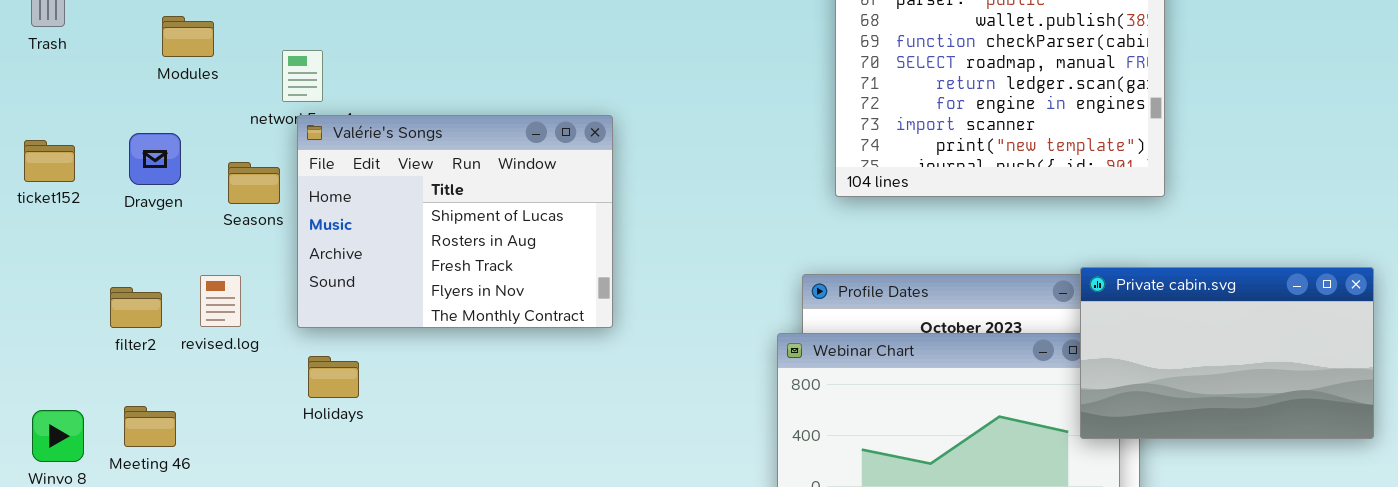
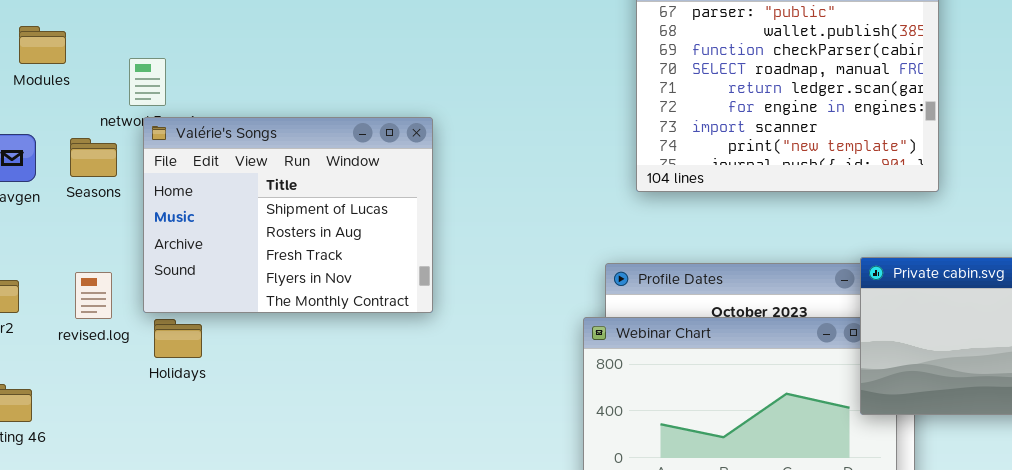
Seasons: [228,162,280,204] -> [70,138,117,177], moved
revised.log: [200,275,241,327] -> [75,272,112,319], moved
Holidays: [308,356,359,398] -> [154,319,202,358], moved

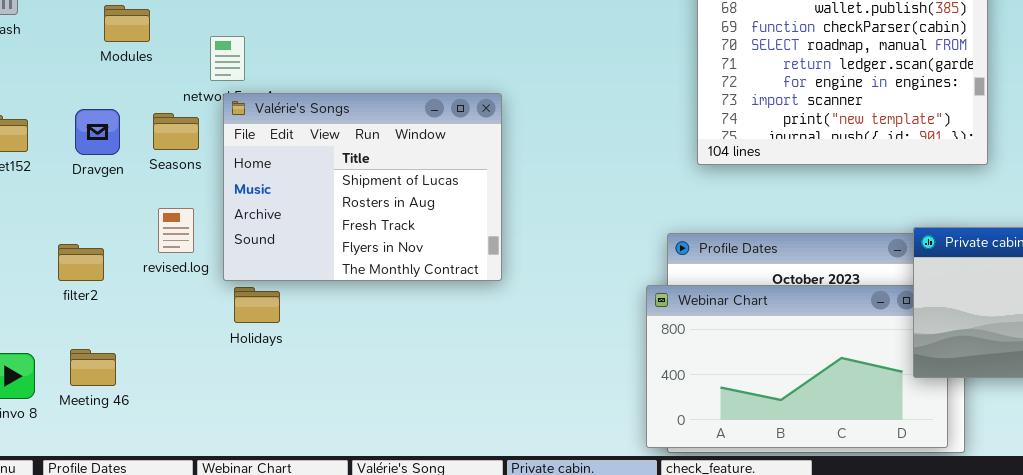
revised.log: [75,272,112,319] -> [158,208,194,253], moved

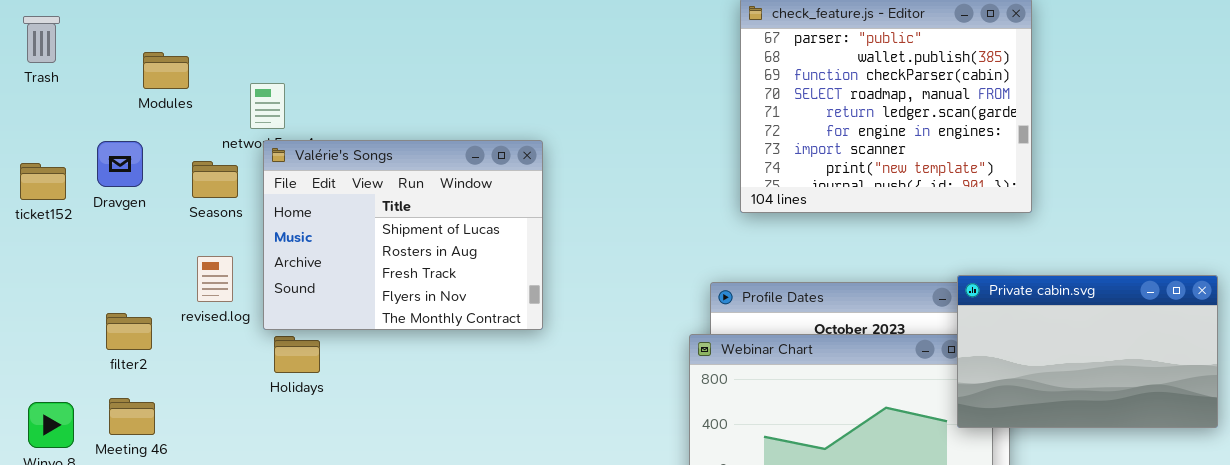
Dravgen: [75,109,120,155] -> [97,141,143,187], moved
filter2: [58,244,104,281] -> [106,313,152,350], moved

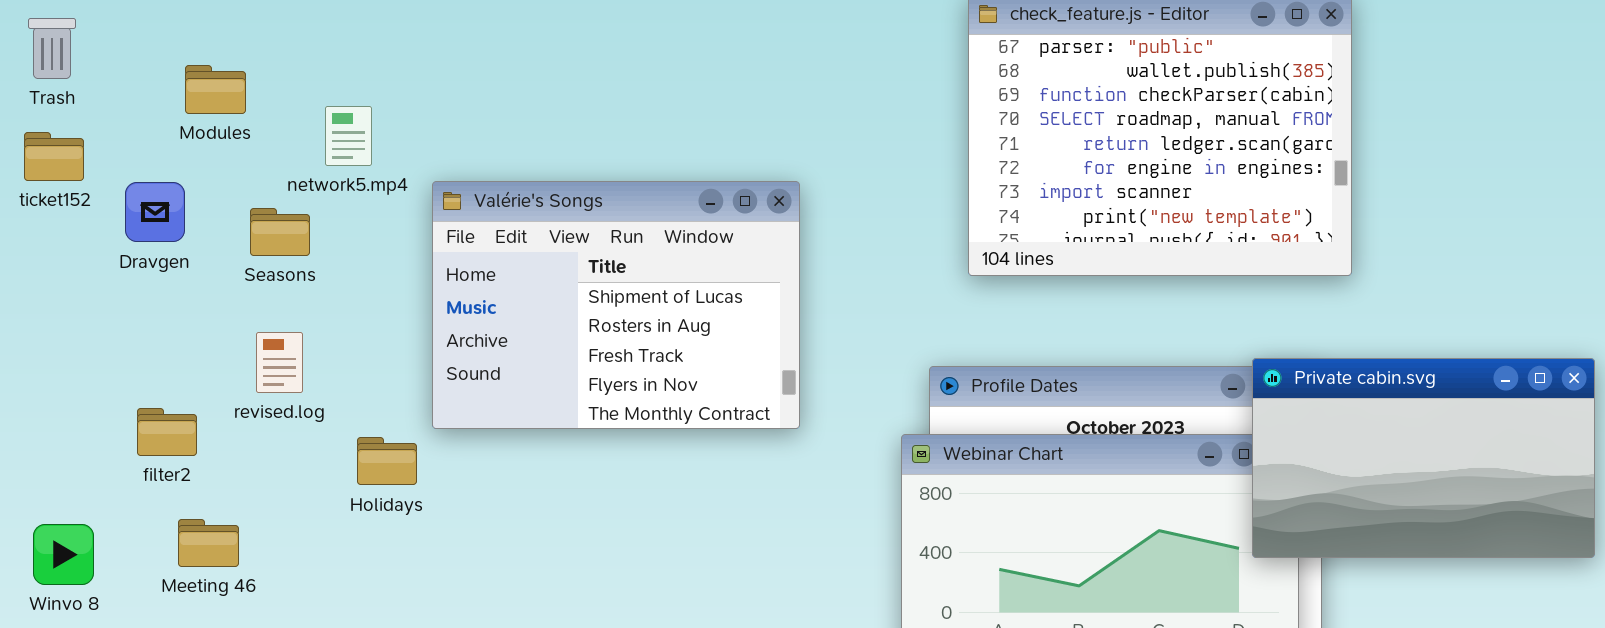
Valérie's Songs: [263,140,543,330] -> [432,181,800,429], moved
ticket152: [20,163,66,200] -> [24,132,84,181], moved
Meeting 46: [109,398,155,435] -> [178,519,239,567], moved

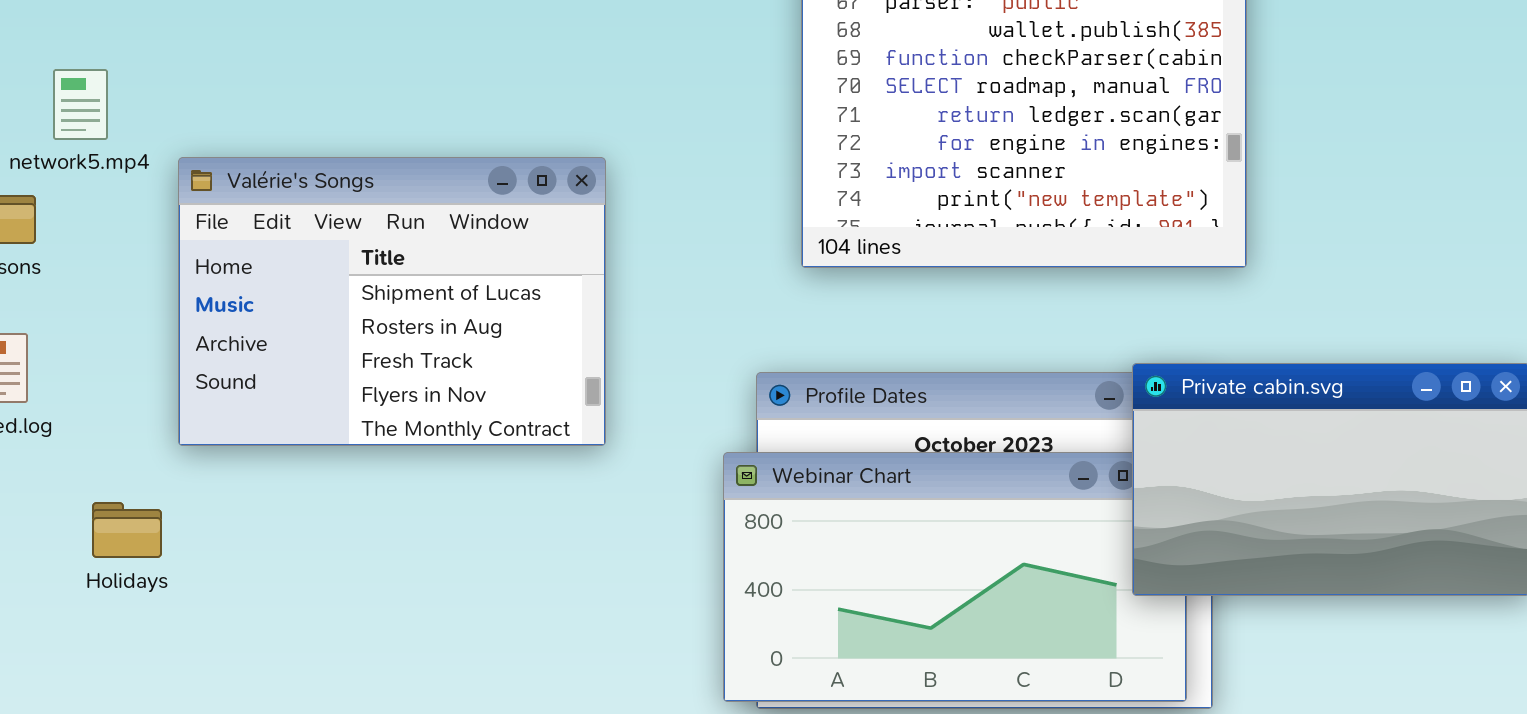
Holidays: [357,437,417,485] -> [92,502,162,558], moved

